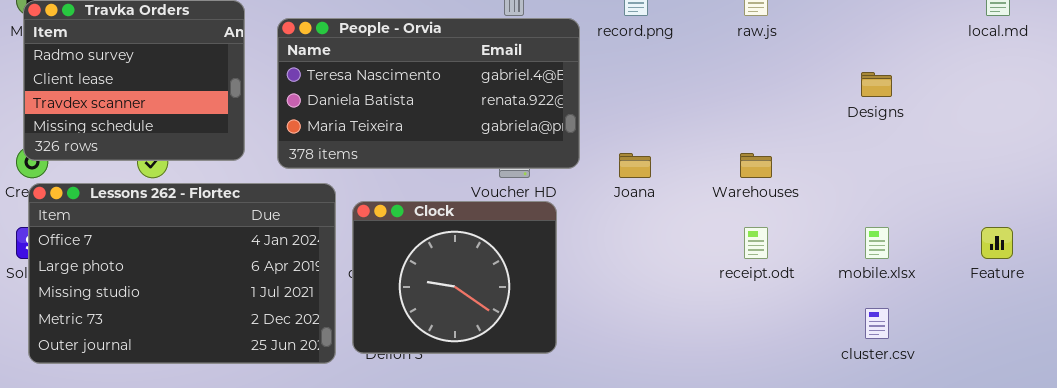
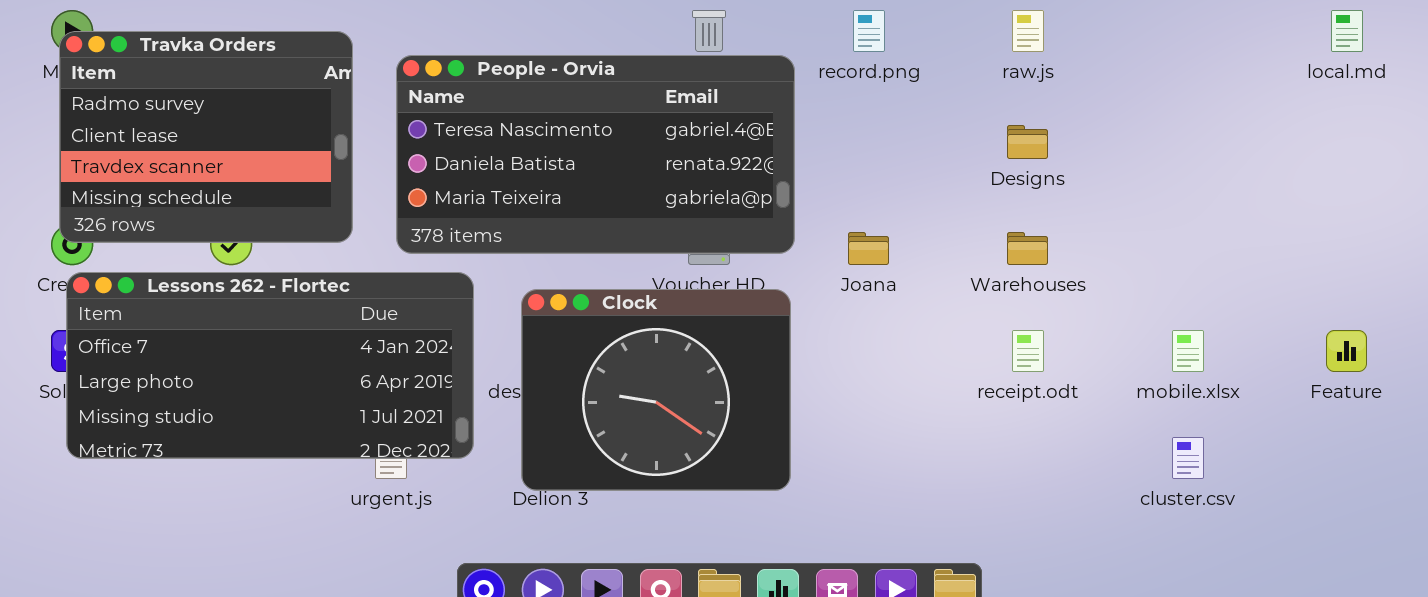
Designs: [861,72,892,97] -> [1007,125,1048,159], moved
Lessons 262 - Flortec: [28,183,336,364] -> [66,272,474,459], resized
Clock: [352,201,557,354] -> [521,289,791,491], moved

